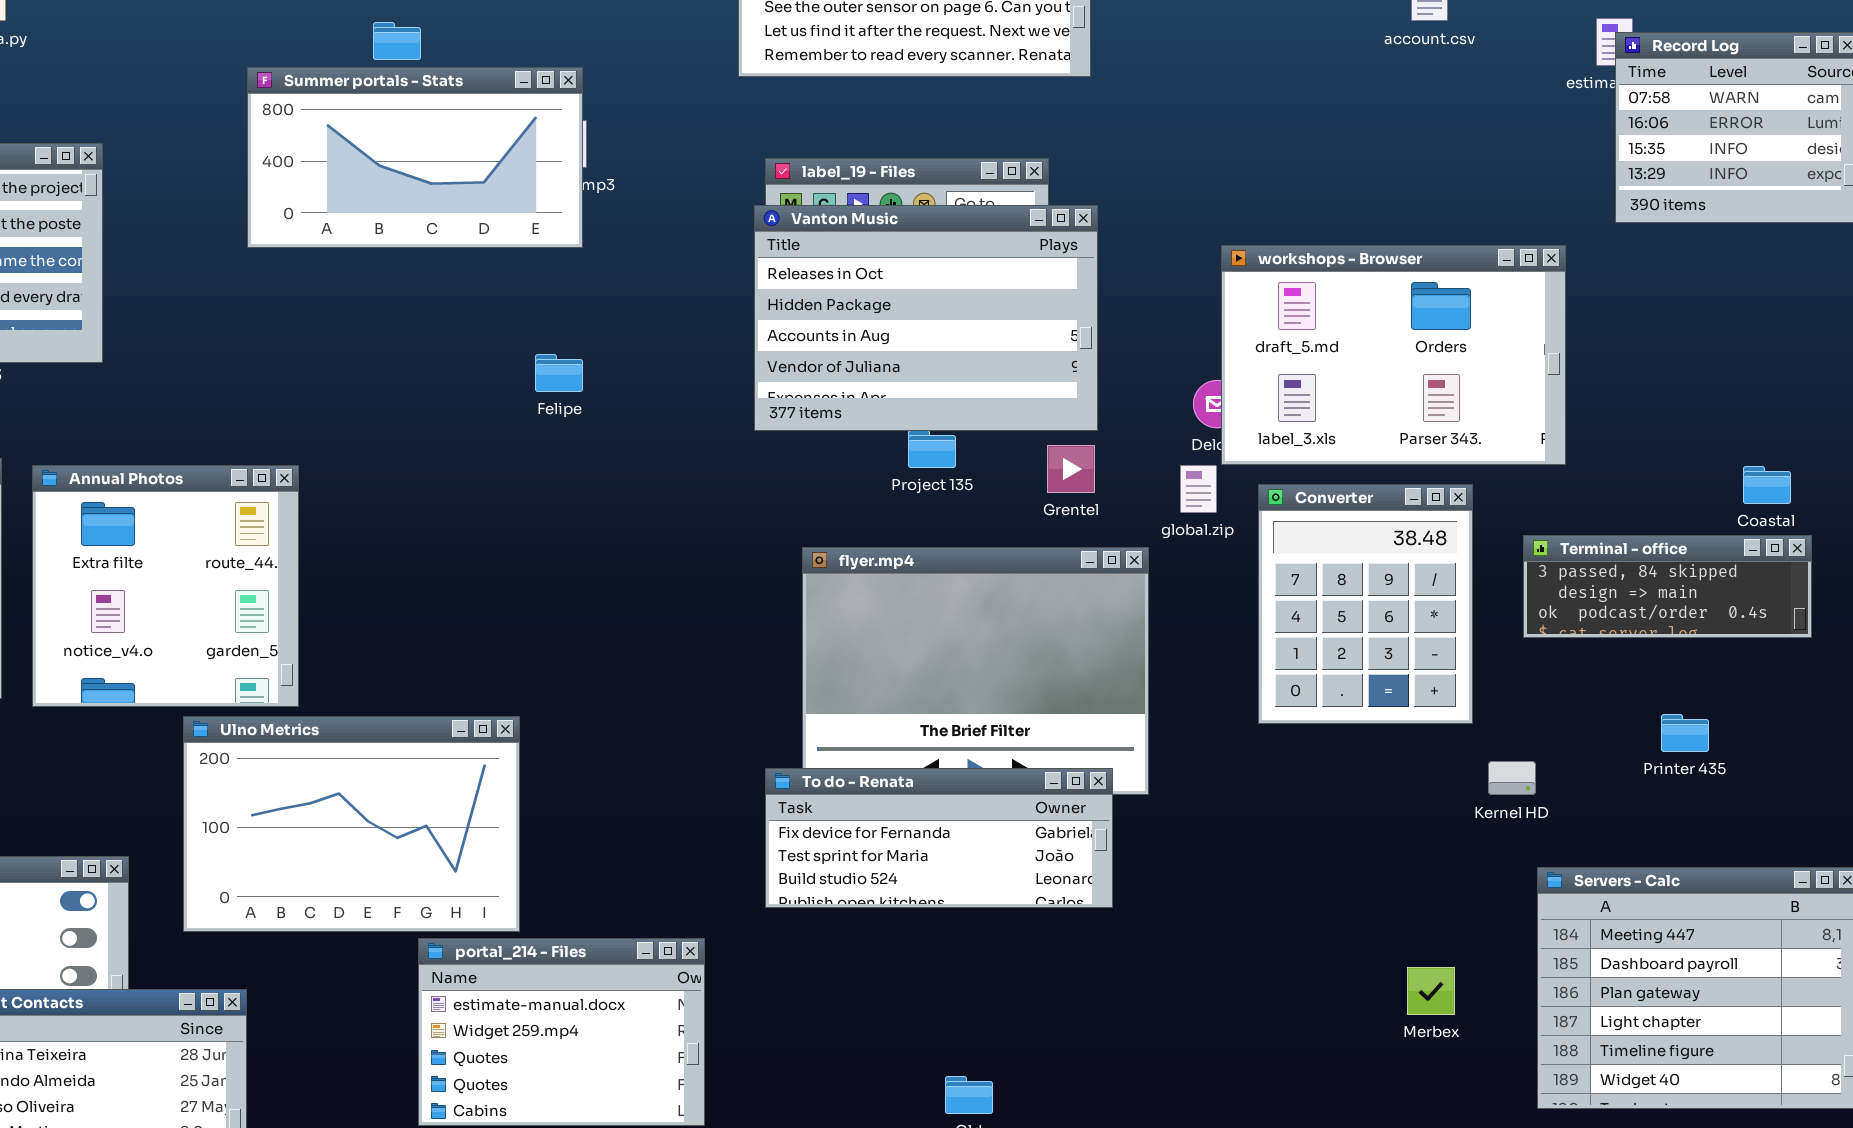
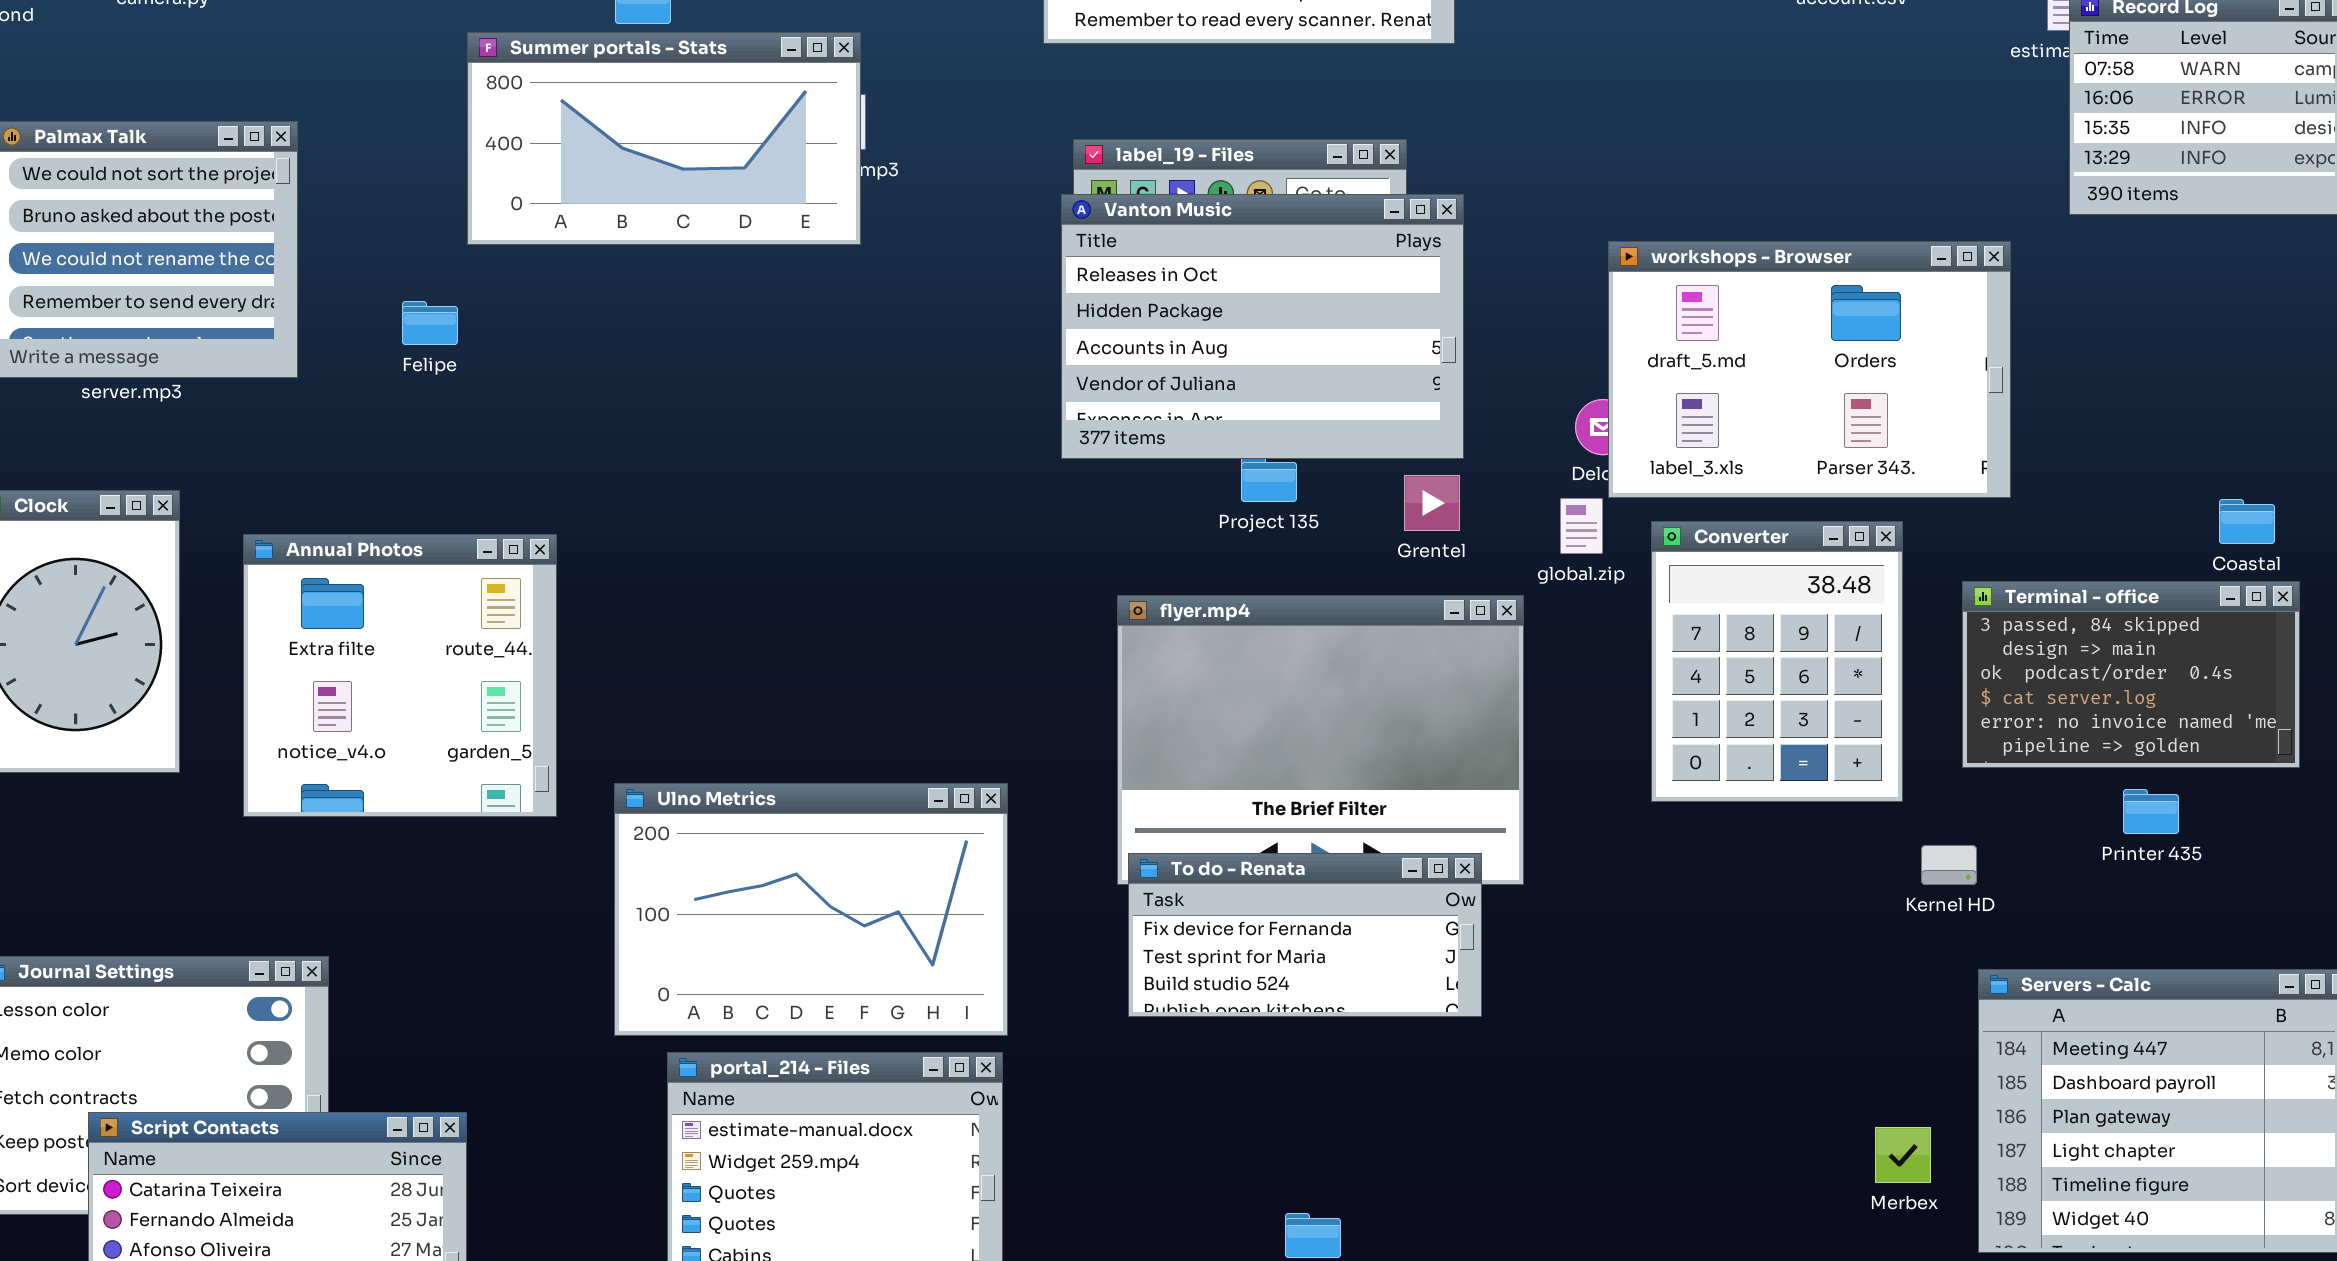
Felipe: [535,354,583,392] -> [402,301,458,345], moved
Annual Photos: [32,465,299,707] -> [243,534,557,817], moved
Terminal - office: [1523,535,1812,638] -> [1962,581,2300,768], resized
Ulno Metrics: [183,716,520,932] -> [614,783,1008,1036], moved
To do - Renata: [765,768,1113,908] -> [1128,853,1482,1017], resized
Merbex: [1407,967,1455,1015] -> [1875,1127,1931,1183], moved

